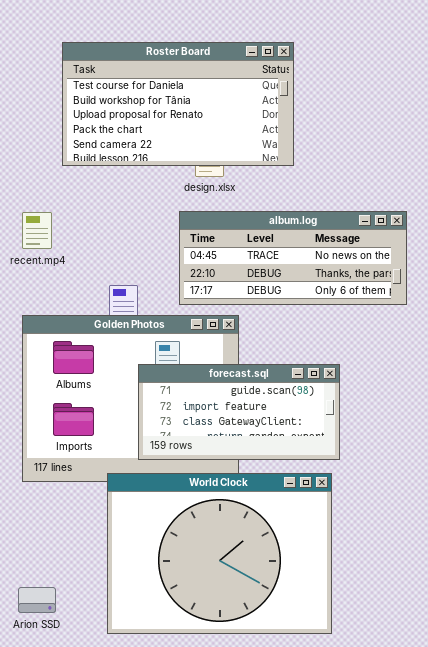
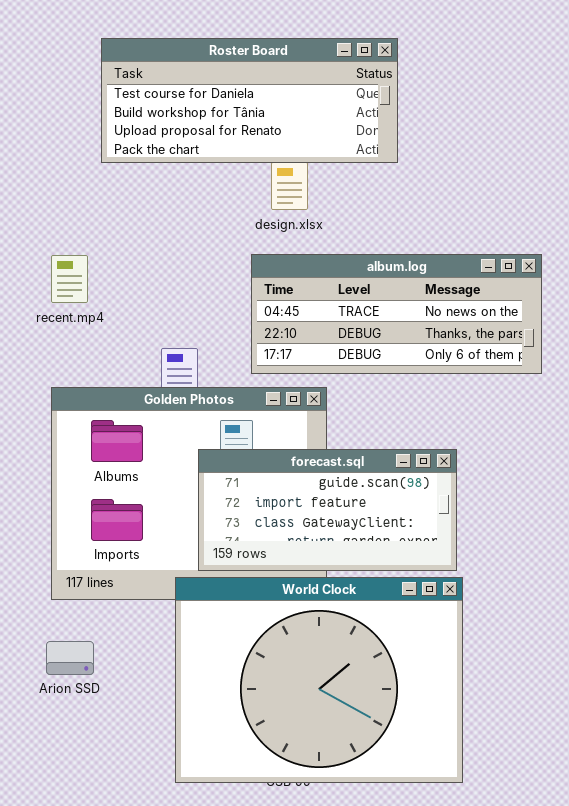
Roster Board: [62,42,294,166] -> [101,38,398,163], resized
World Clock: [107,473,332,634] -> [175,577,463,783], moved
Arion SSD: [18,587,56,613] -> [46,641,94,675], moved

